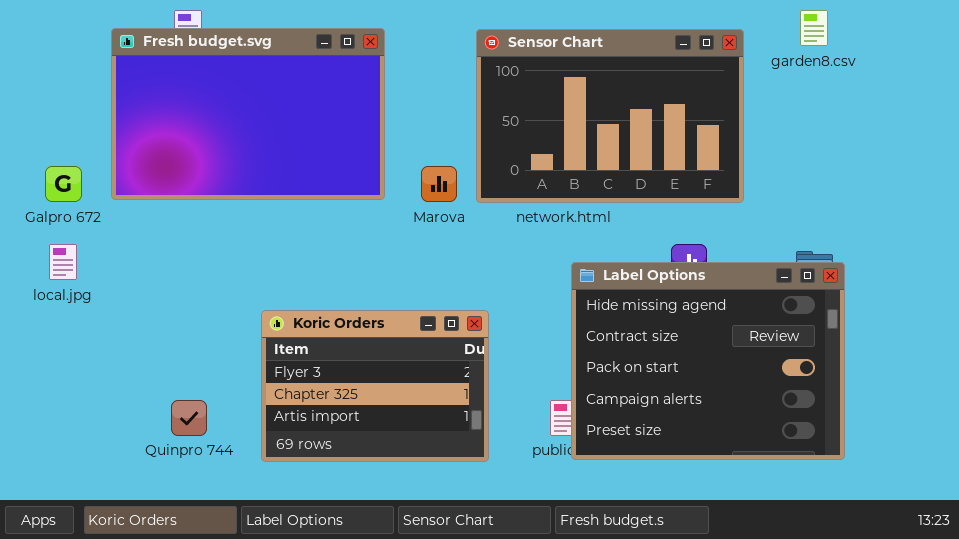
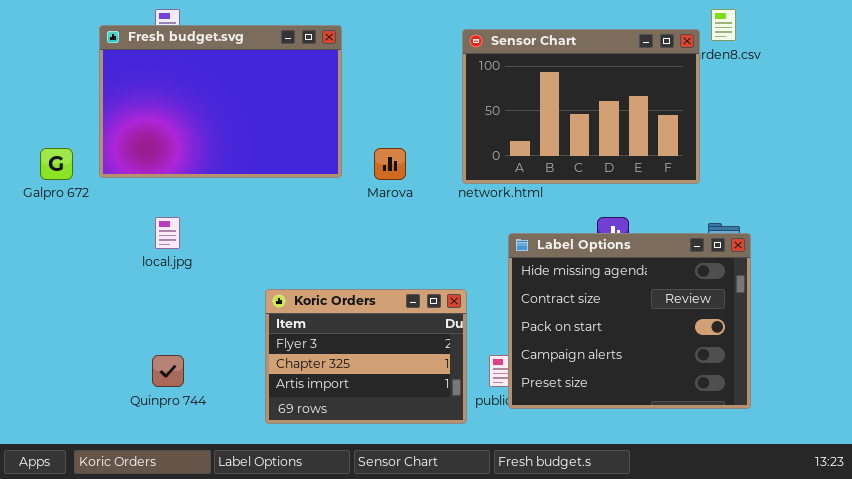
Sensor Chart: [476,29,744,203] -> [462,29,700,184], moved
local.jpg: [49,244,77,280] -> [155,217,180,249], moved
Koric Orders: [261,310,489,462] -> [265,289,467,424], moved

